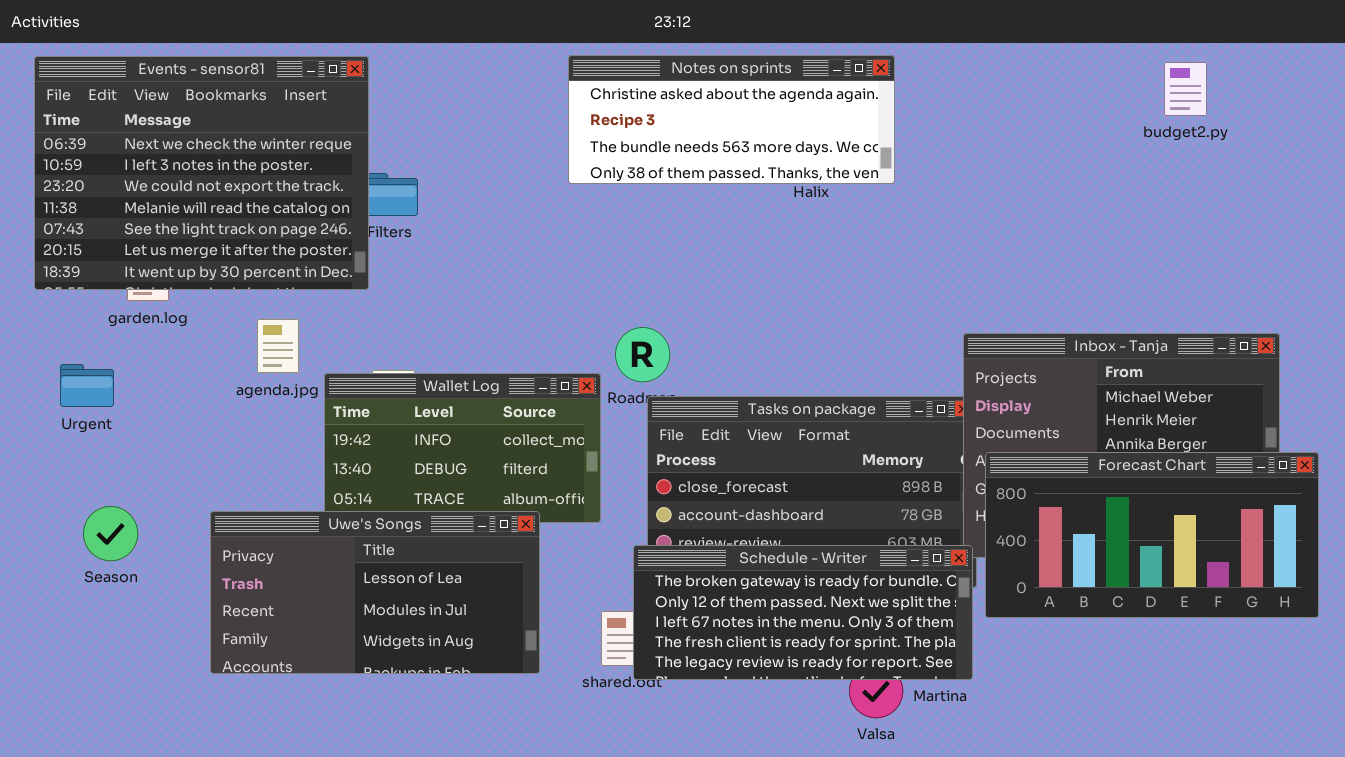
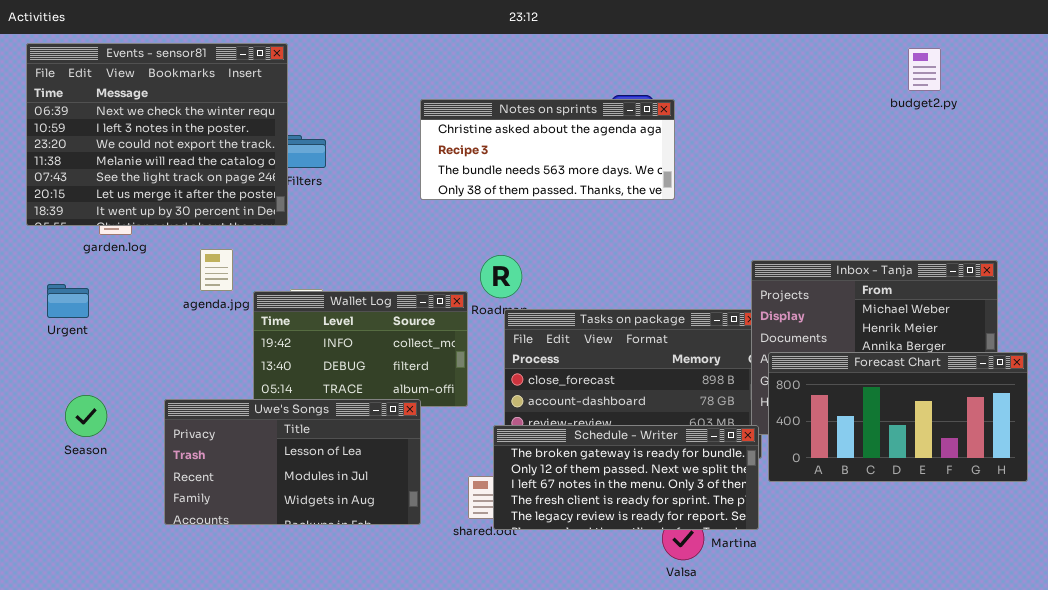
Notes on sprints: [568,55,895,184] -> [420,99,675,200], moved

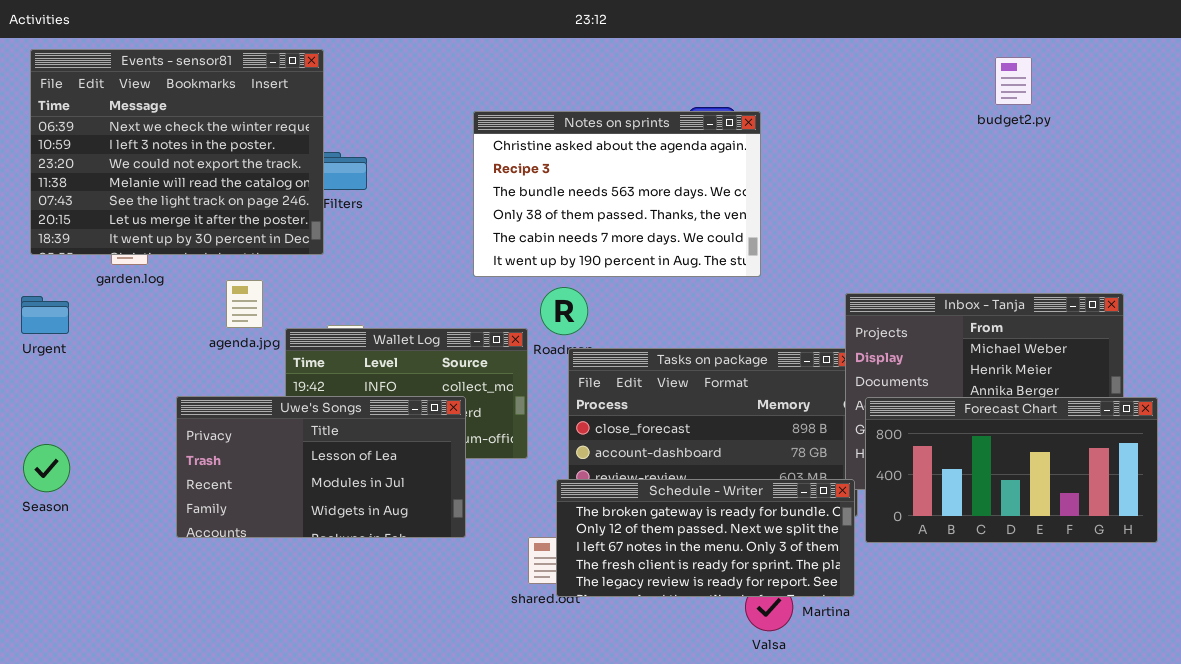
budget2.py: [908,48,941,91] -> [995,57,1032,105], moved
Notes on sprints: [420,99,675,200] -> [473,111,761,277], resized
Urgent: [47,284,89,318] -> [21,296,69,334], moved
Season: [65,395,107,437] -> [23,444,70,492], moved
Uwe's Songs: [164,399,421,525] -> [176,396,466,538], moved

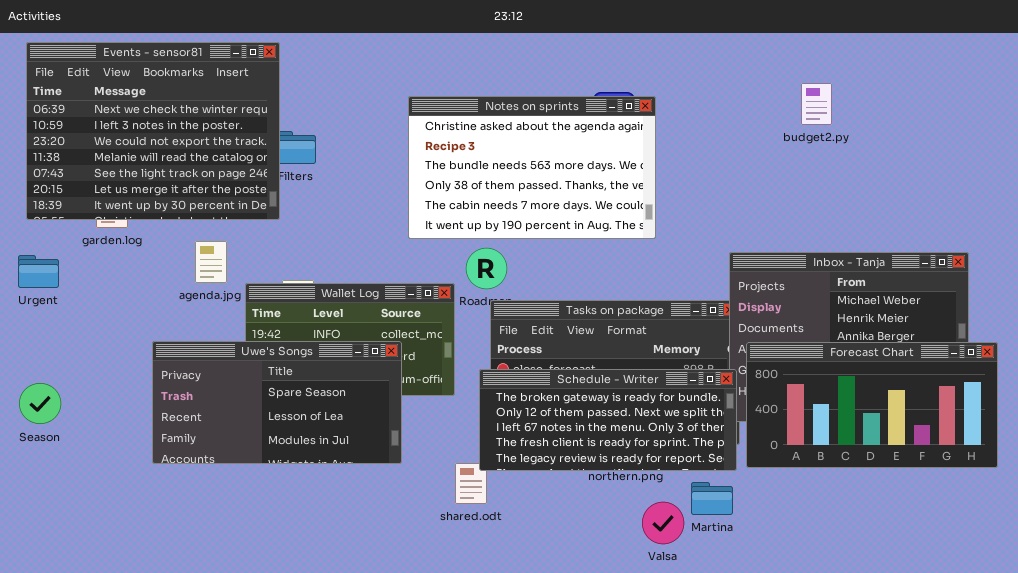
budget2.py: [995,57,1032,105] -> [801,83,832,125], moved
Uwe's Songs: [176,396,466,538] -> [152,341,402,464], scrolled up 1 row
Schedule - Writer: [556,479,855,597] -> [479,369,737,471], moved

